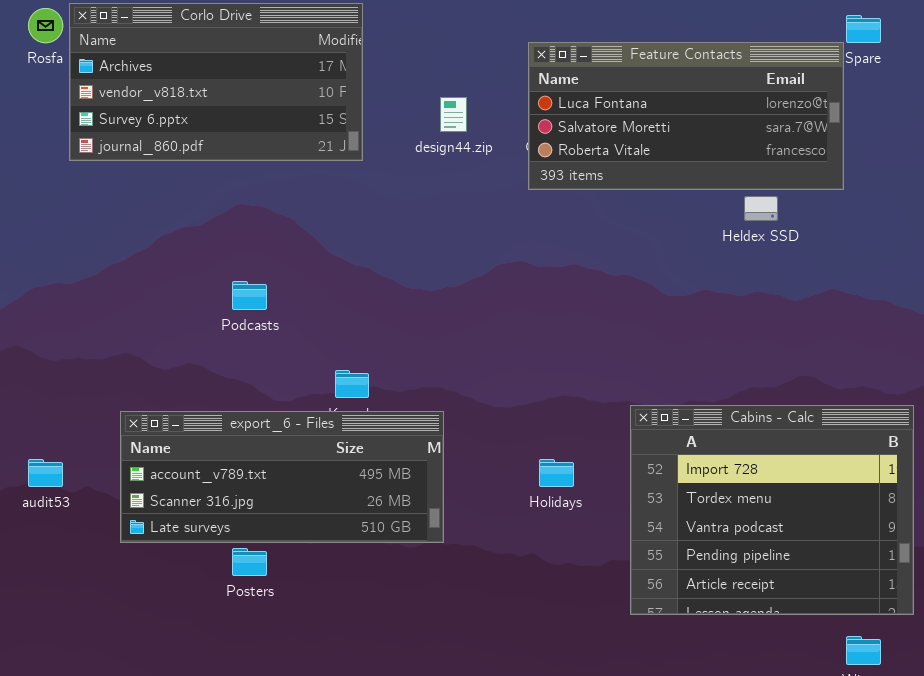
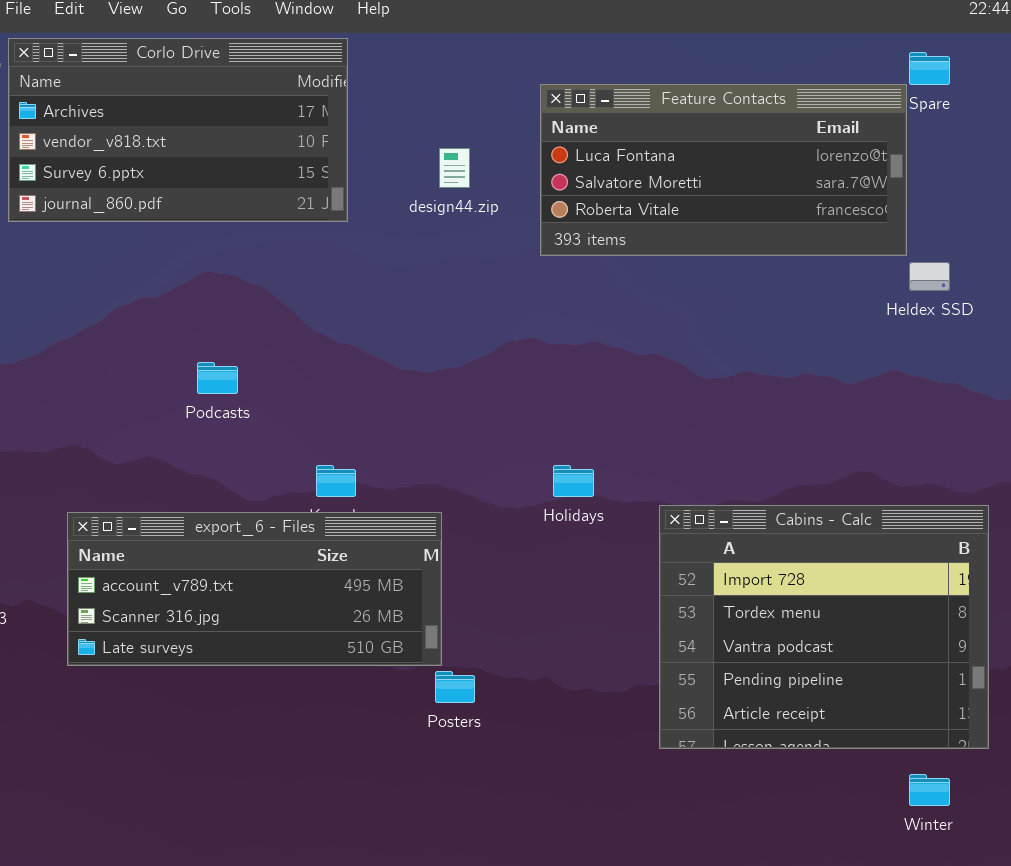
Heldex SSD: [744,196,778,221] -> [909,262,950,291], moved
Holidays: [539,459,574,487] -> [553,465,594,497], moved
Posters: [232,548,267,576] -> [435,671,475,703], moved

